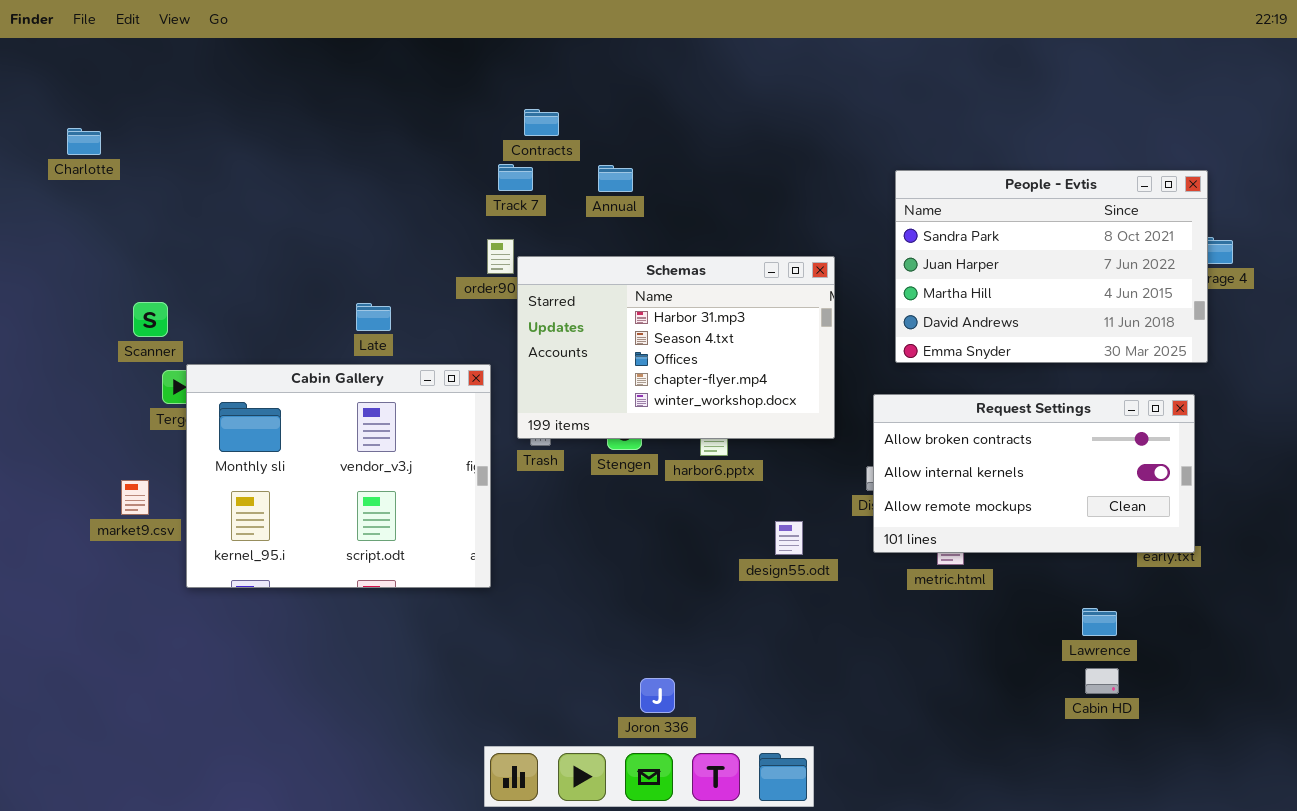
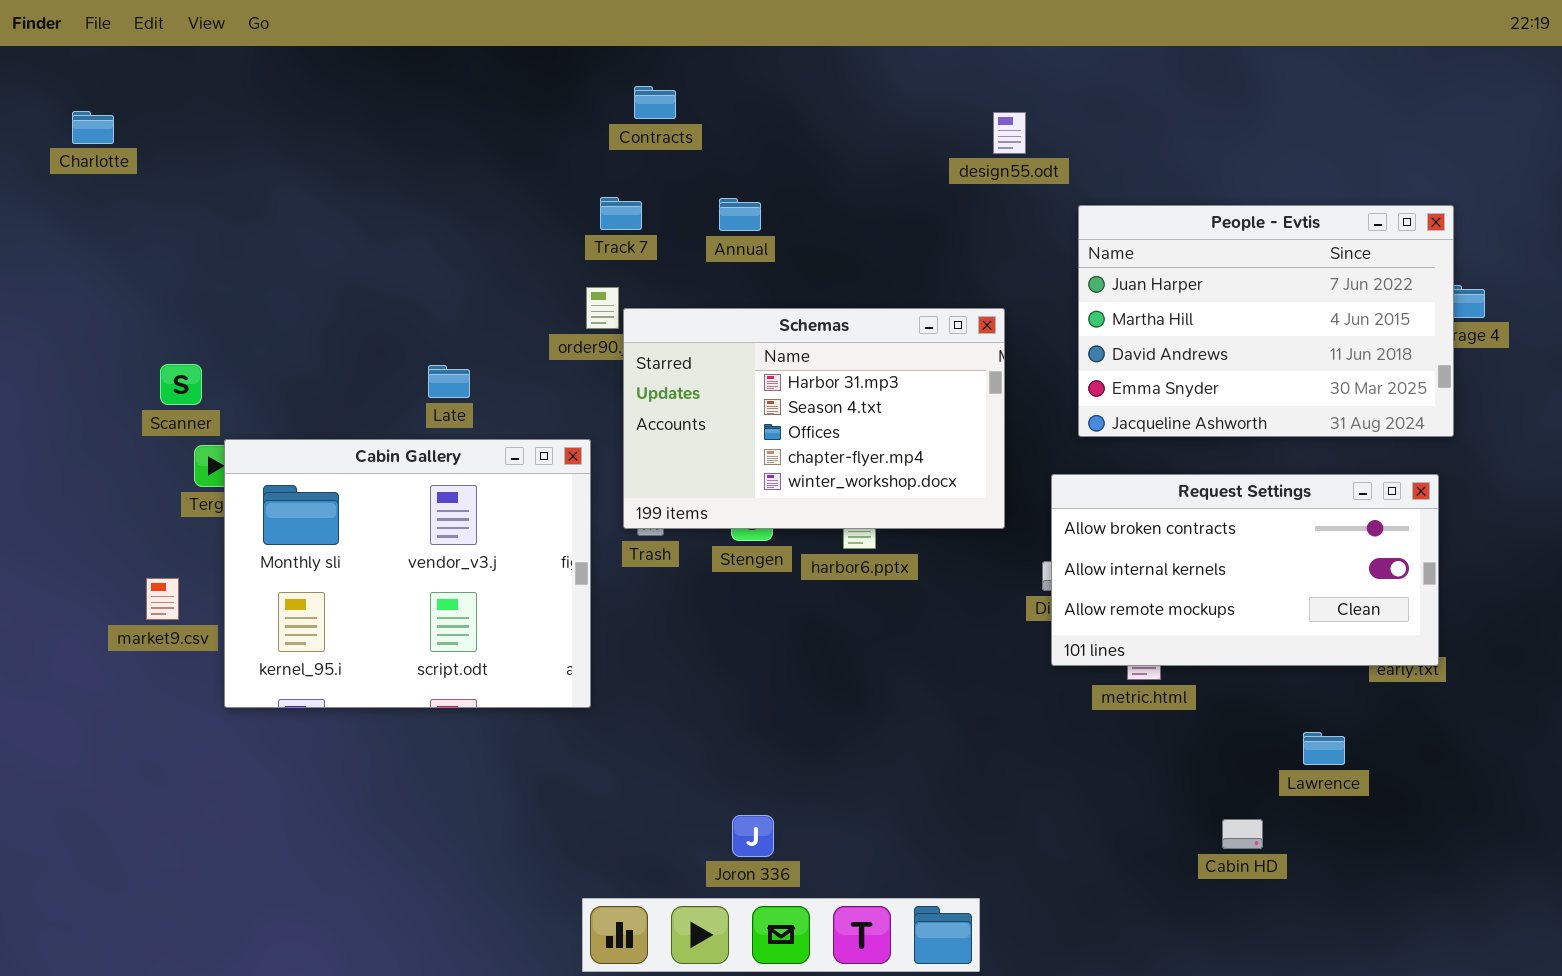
Contracts: [524,109,559,136] -> [634,86,676,119], moved
Charlotte: [67,128,101,155] -> [72,111,114,144], moved
People - Evtis: [895,170,1208,363] -> [1078,205,1454,437], scrolled down 1 row
design55.odt: [775,521,803,555] -> [993,112,1026,154], moved
Cabin HD: [1085,668,1119,694] -> [1222,819,1263,849], moved
Joron 336: [640,678,675,713] -> [732,815,774,857], moved

